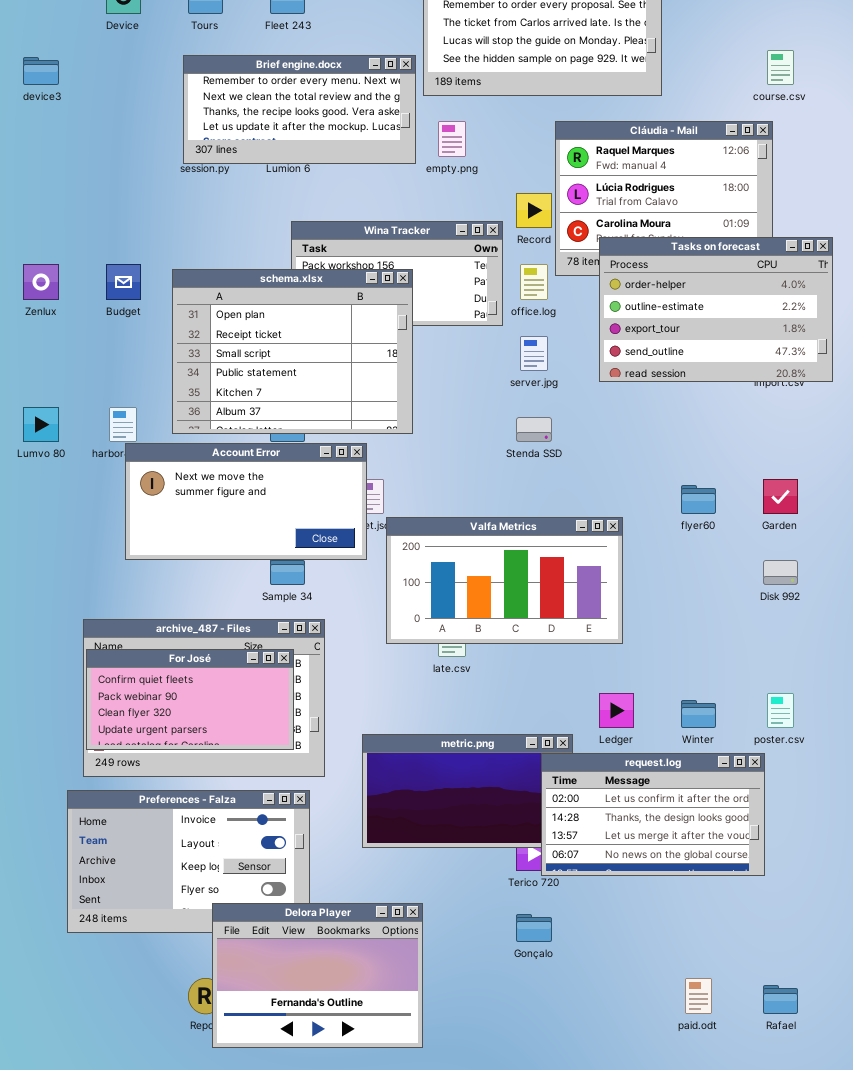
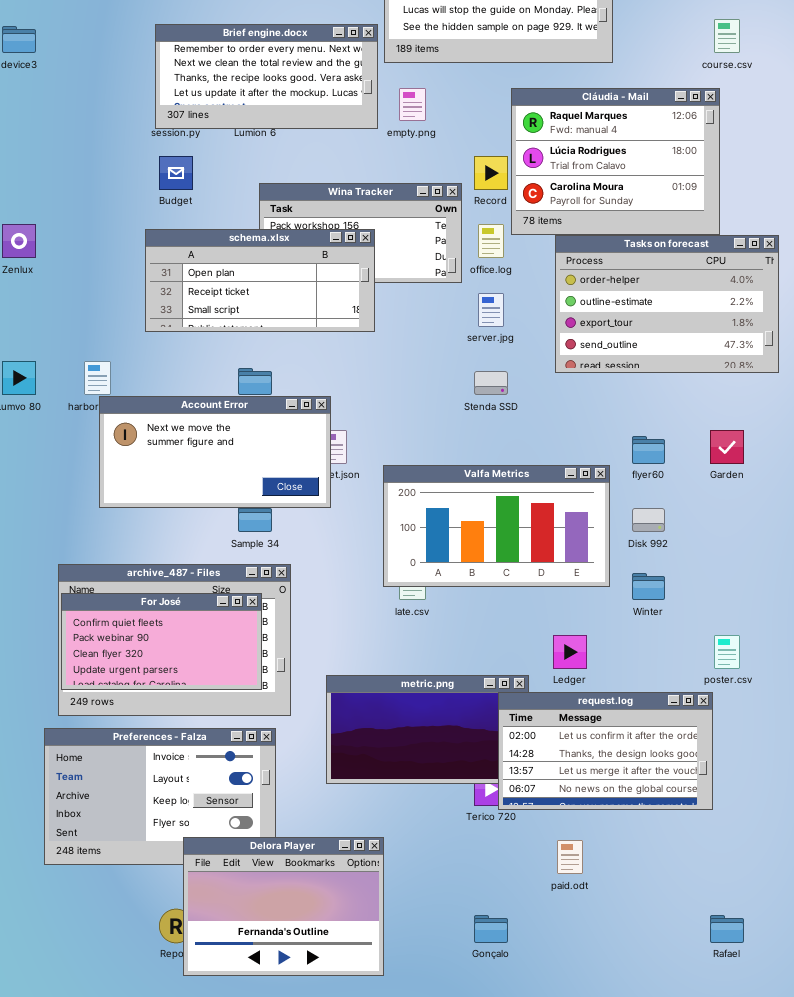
Tasks on forecast: [599,237,833,382] -> [555,235,779,373], moved
Budget: [106,264,141,300] -> [159,156,193,190], moved
schema.xlsx: [172,269,413,434] -> [145,229,375,332], resized
Valfa Metrics: [386,517,623,644] -> [383,465,610,587], moved
Disk 992: [763,560,798,585] -> [632,508,665,532], moved
Winter: [681,700,716,728] -> [632,573,665,600], moved
Gonçalo: [516,914,552,942] -> [474,915,508,943], moved
paid.odt: [685,978,712,1014] -> [557,840,583,874], moved

